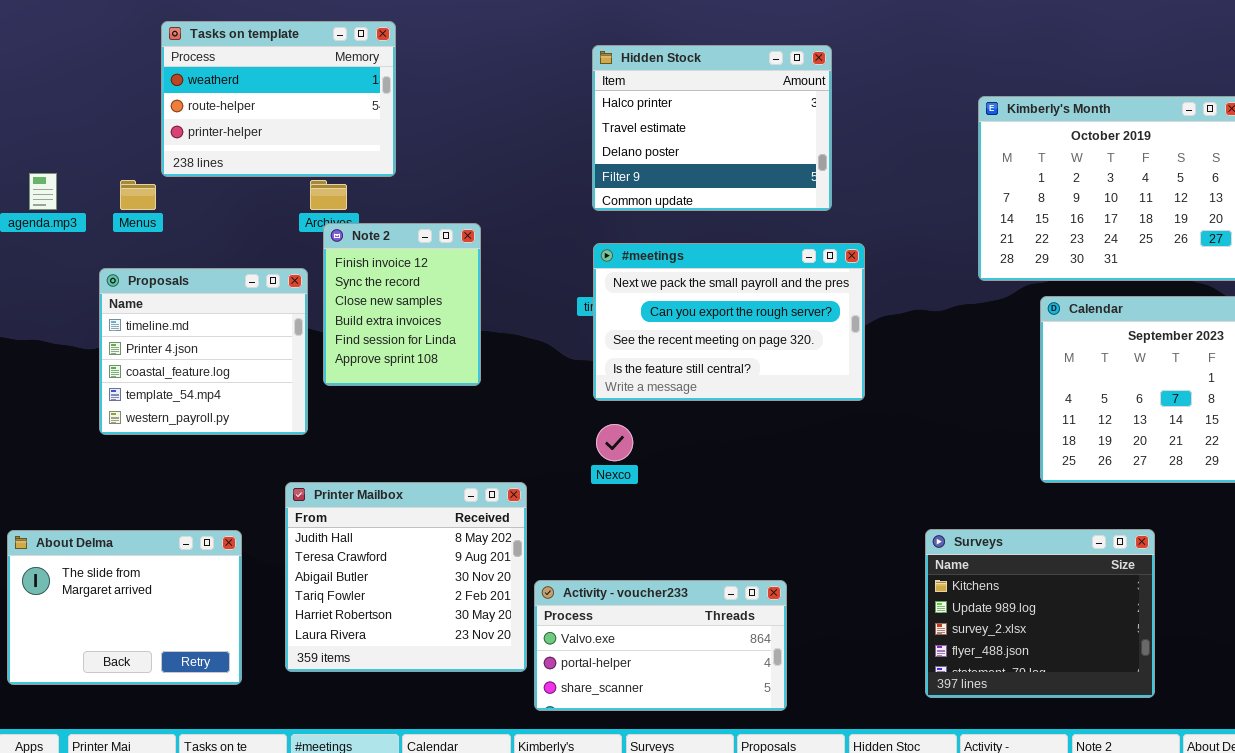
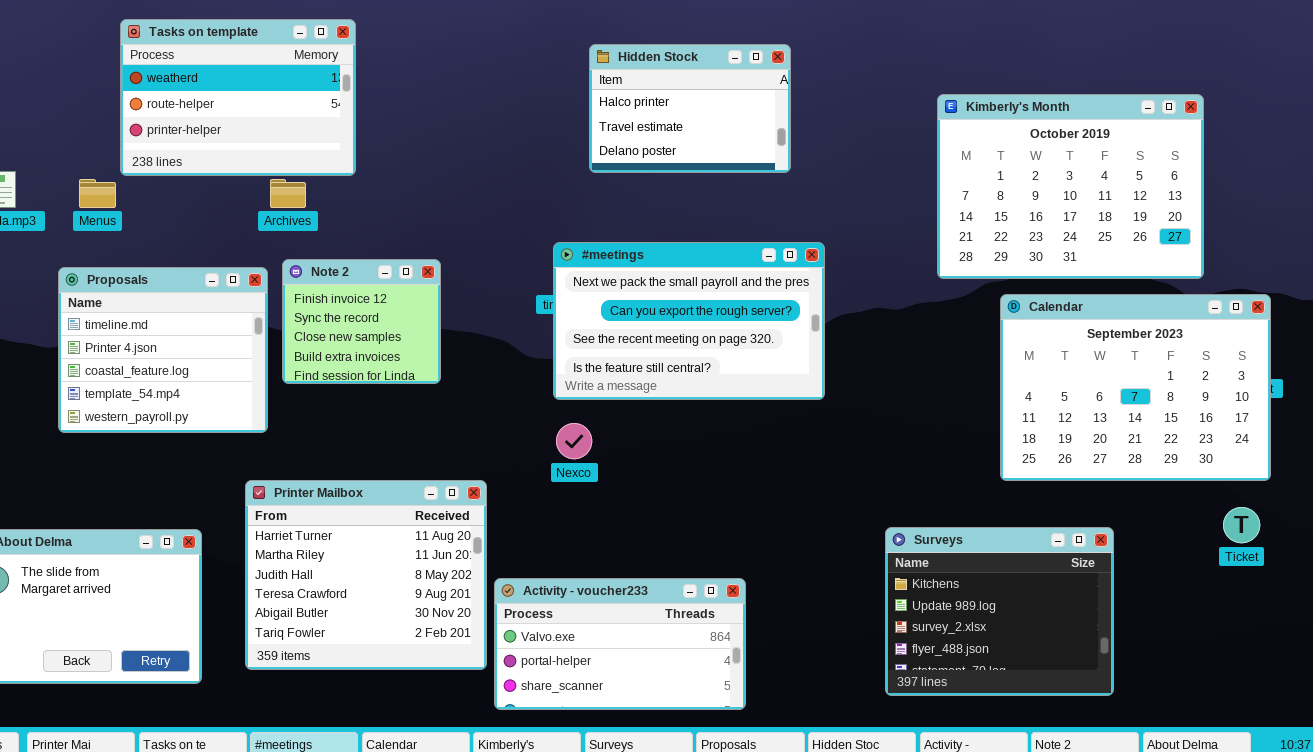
Hidden Stock: [592,45,832,211] -> [589,44,791,173], resized
Note 2: [323,223,481,386] -> [282,259,441,384], resized
Printer Mailbox: [285,482,527,672] -> [245,480,487,670], scrolled up 2 rows

